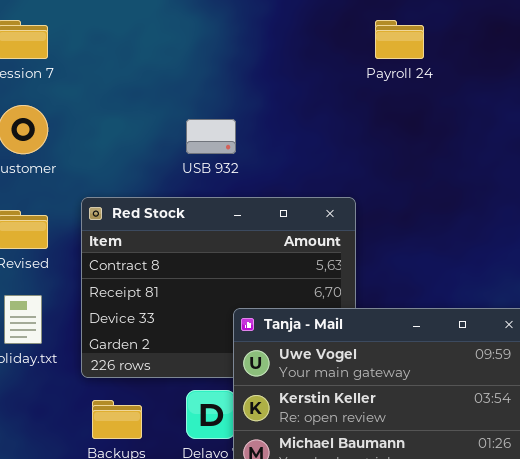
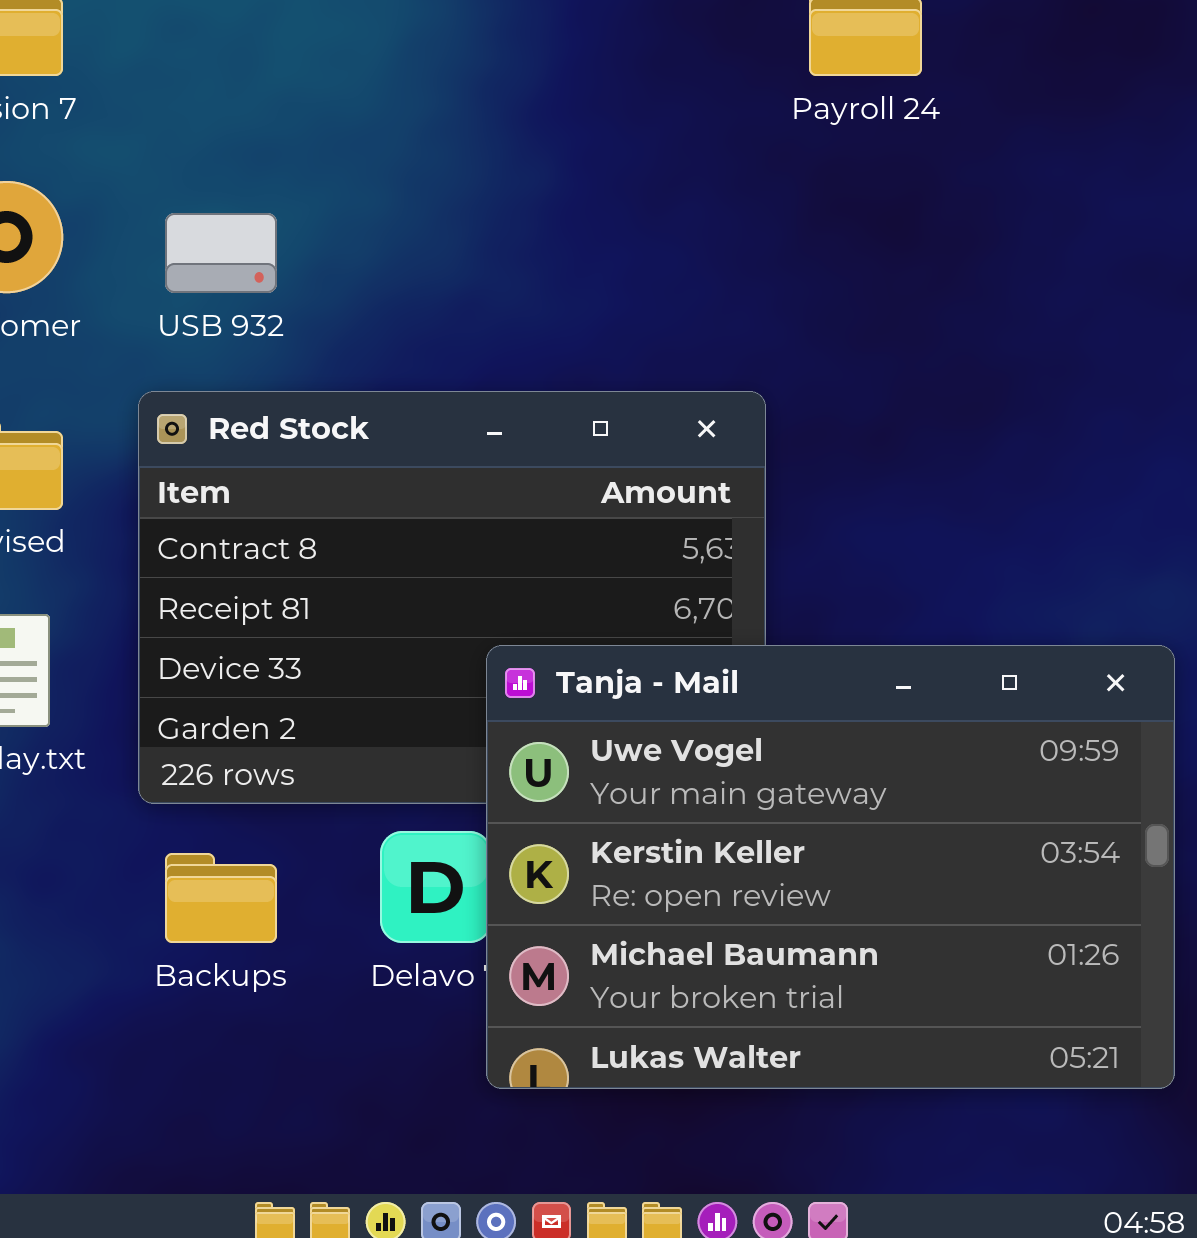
USB 932: [186,119,236,154] -> [165,213,277,293], moved

